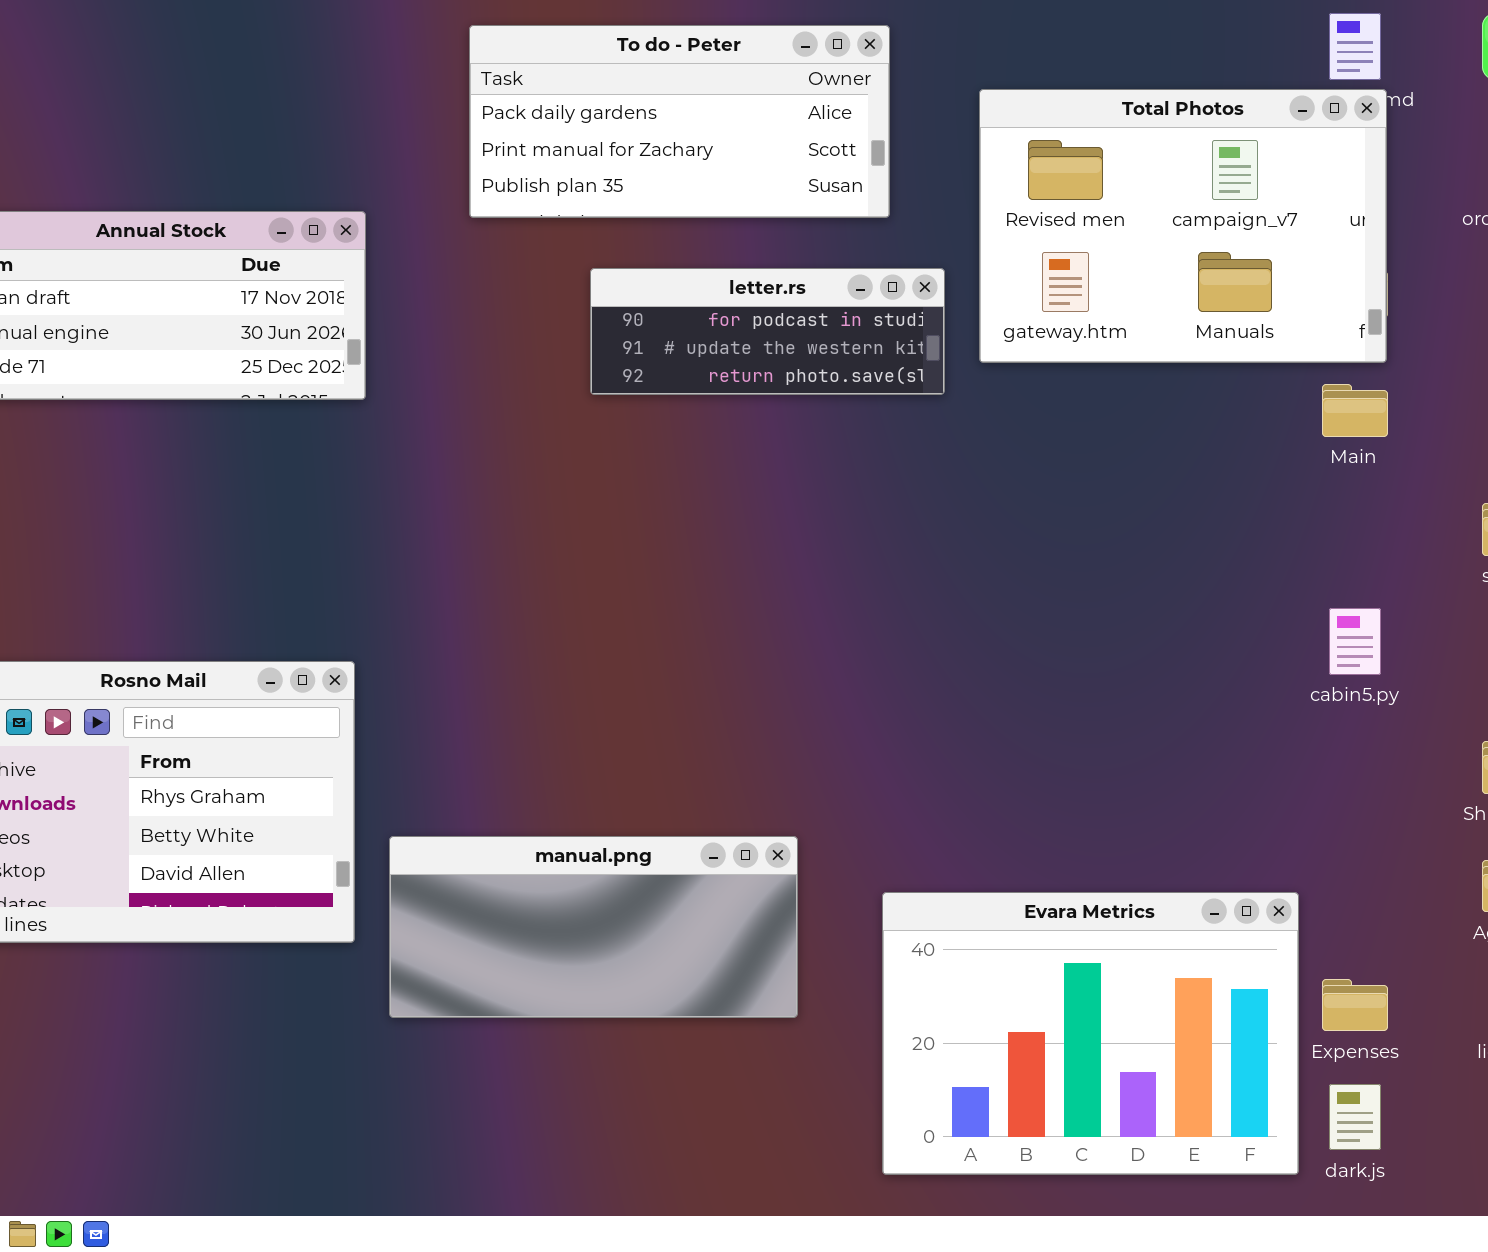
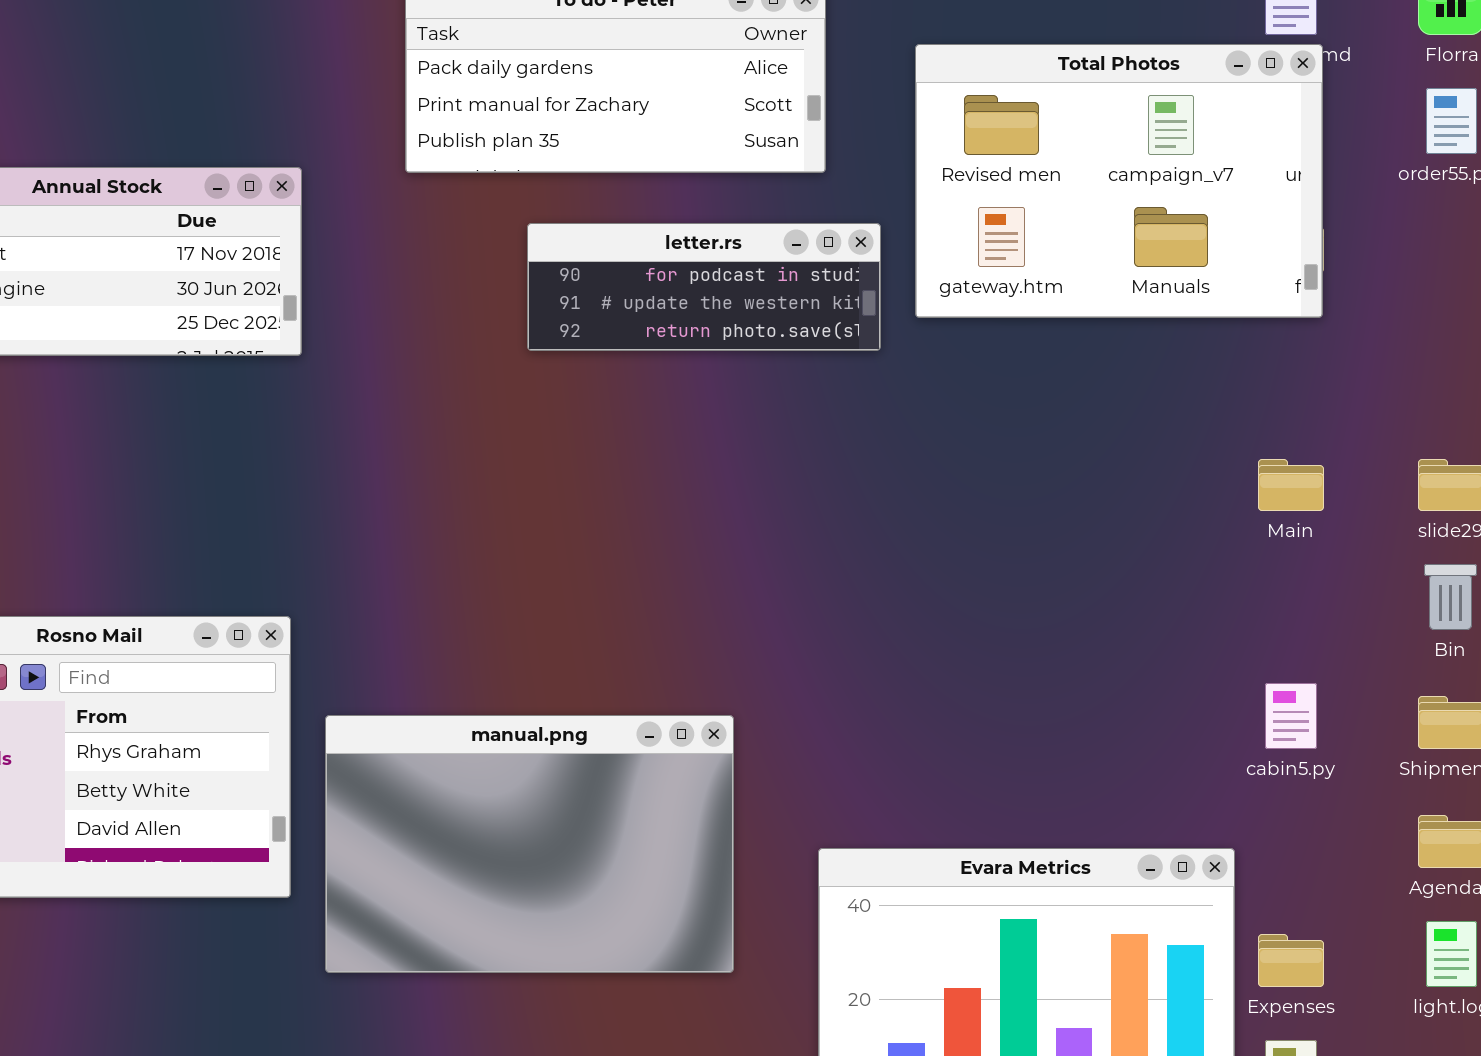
Main: [1322,384,1388,437] -> [1258,459,1324,511], moved
cabin5.py: [1329,608,1381,675] -> [1265,683,1317,749], moved
manual.png: [389,836,798,1018] -> [325,715,734,973], resized

